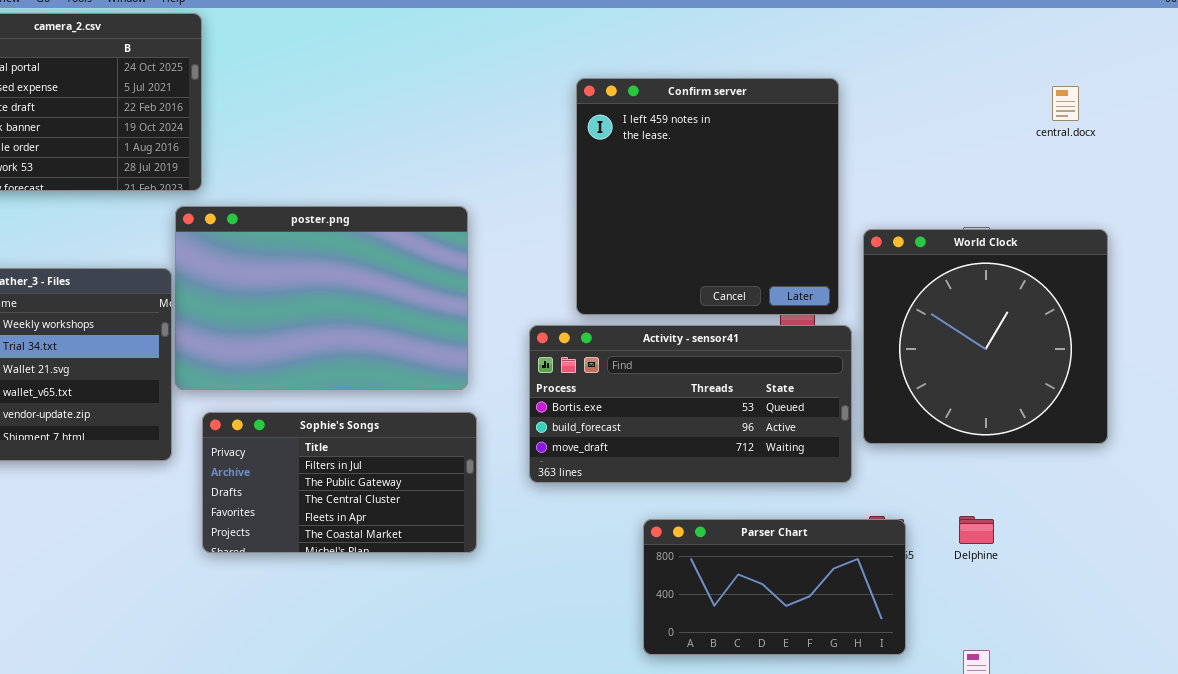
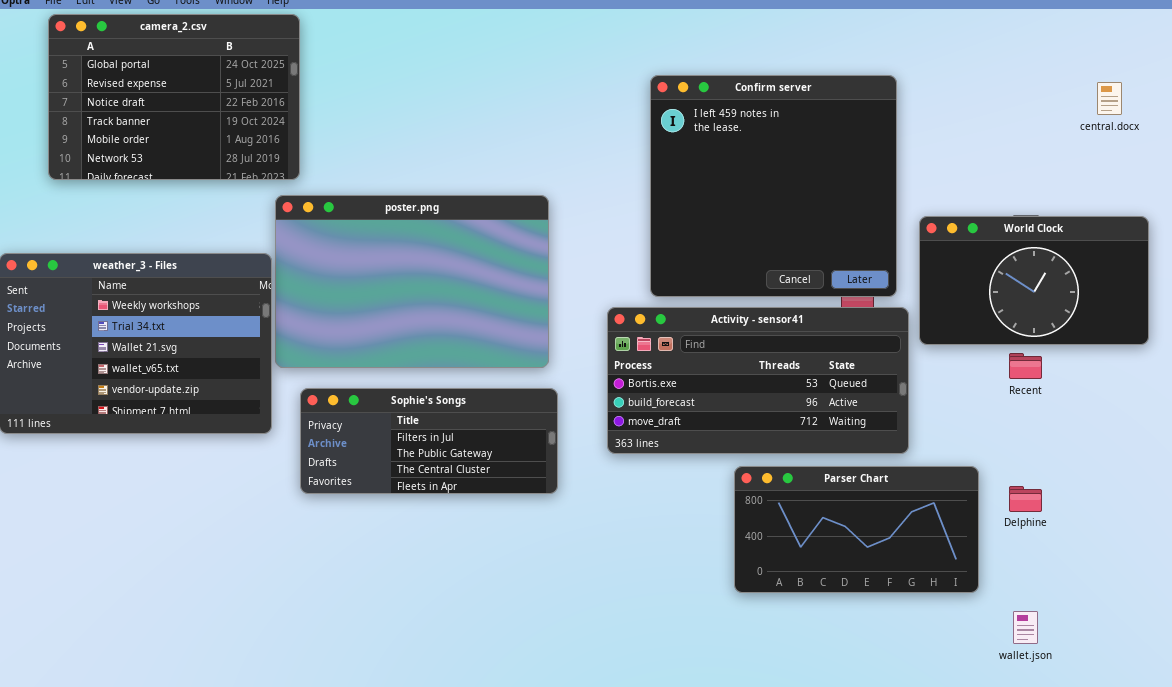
World Clock: [863,229,1108,444] -> [919,216,1149,345], resized
Sophie's Songs: [202,412,477,553] -> [300,388,558,494], resized
Parser Chart: [643,519,906,655] -> [734,466,979,593], moved

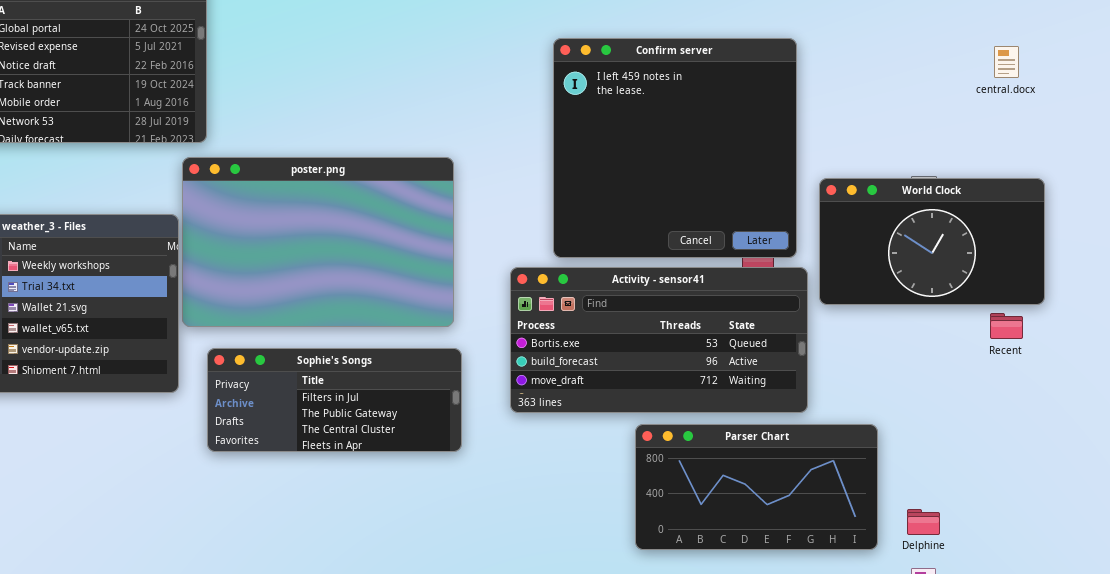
Recent: [1009,353,1042,379] -> [990,313,1023,339], moved
Delphine: [1009,486,1042,512] -> [907,509,940,535], moved

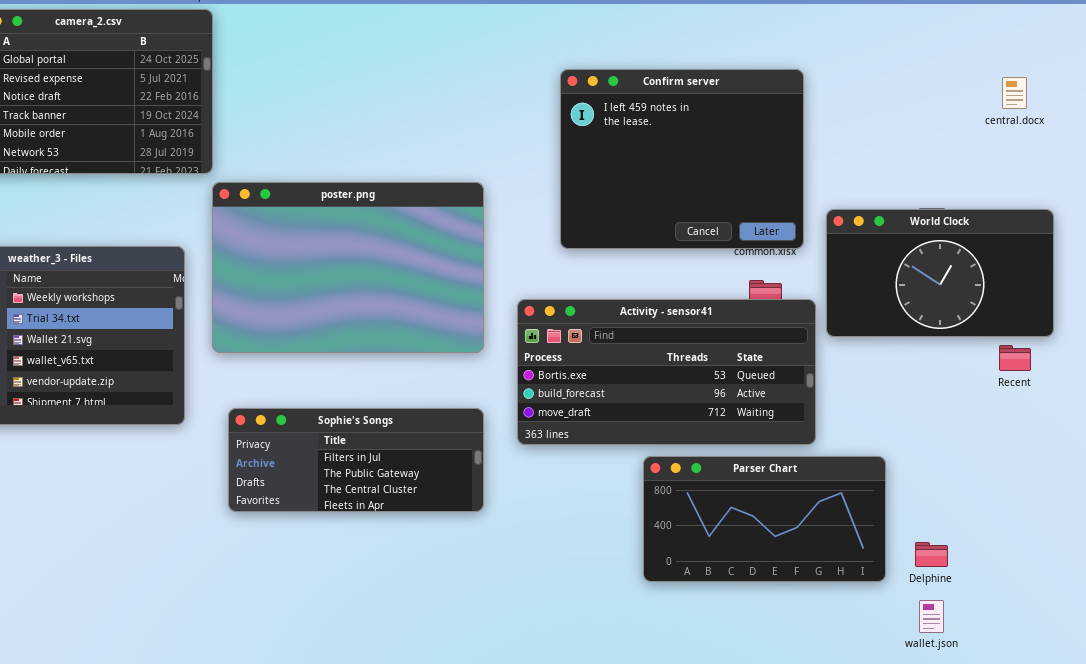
Confirm server: [553,38,797,258] -> [560,69,804,249], resized
poster.png: [182,157,454,327] -> [212,182,484,353], moved
Sophie's Songs: [207,348,462,452] -> [228,408,484,512], moved

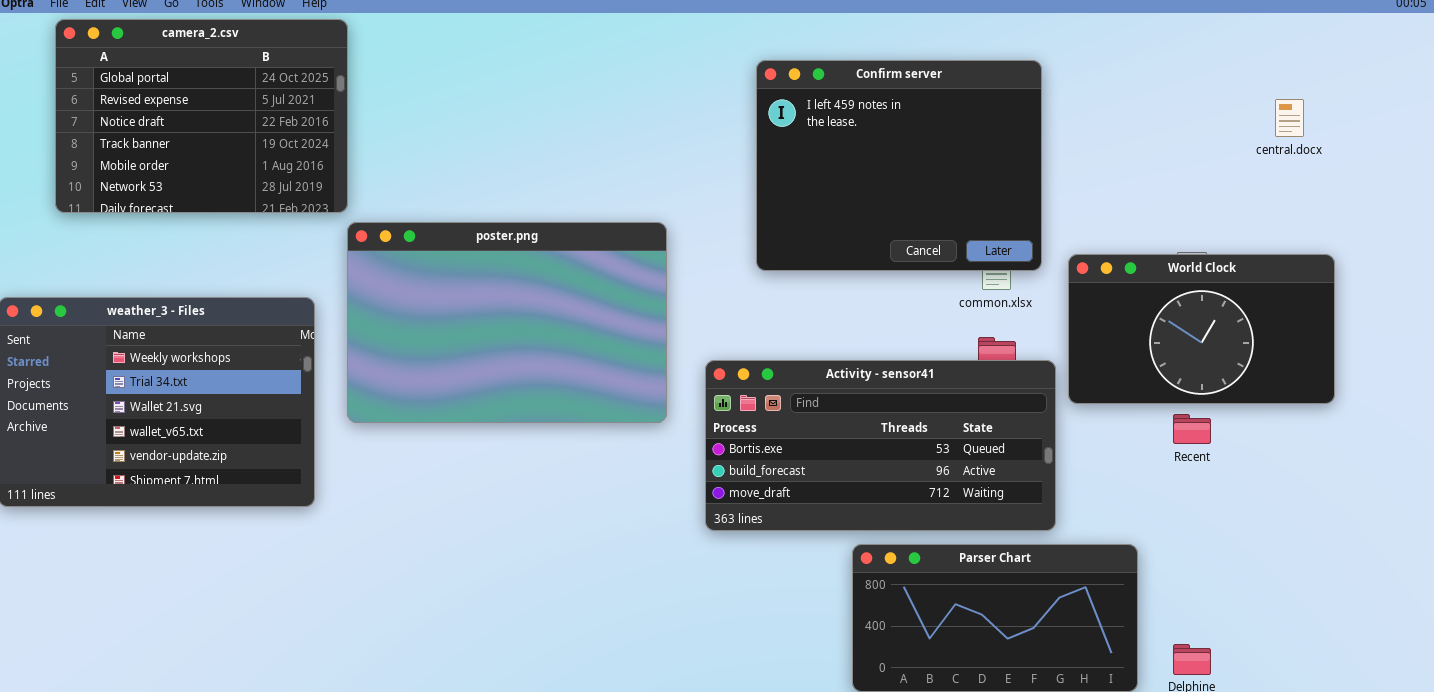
Confirm server: [560,69,804,249] -> [756,60,1042,271], moved
Recent: [999,345,1031,371] -> [1173,414,1211,444], moved
Sophie's Songs: [228,408,484,512] -> none, closed

